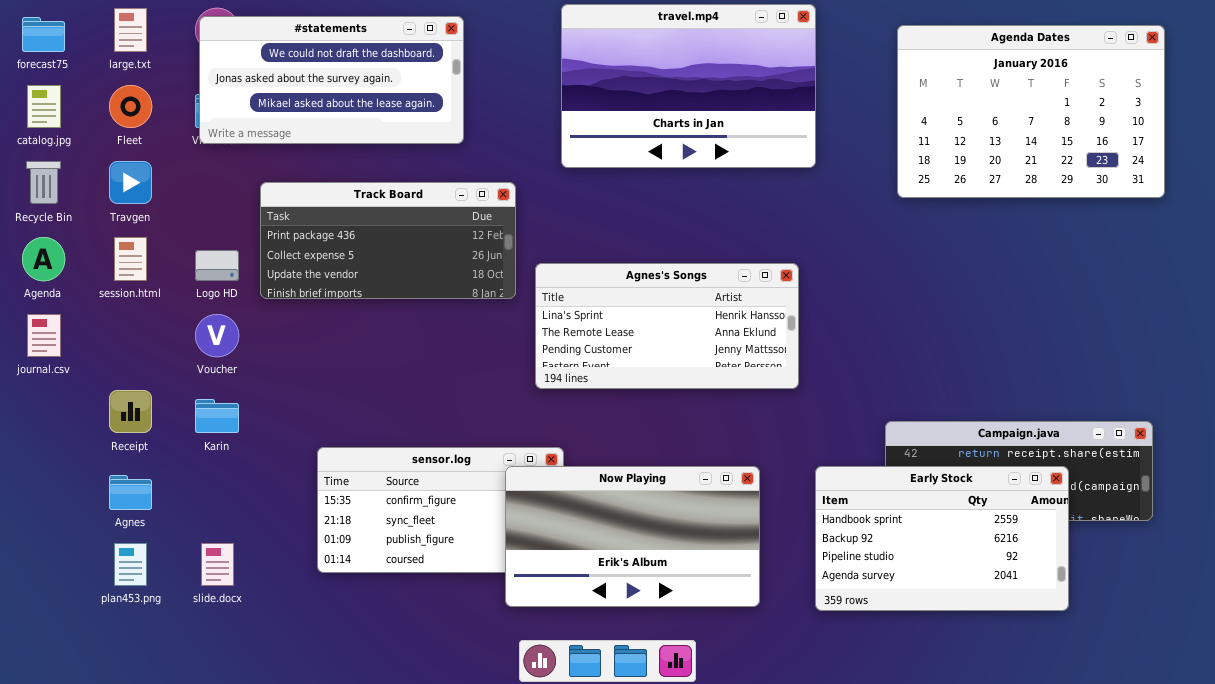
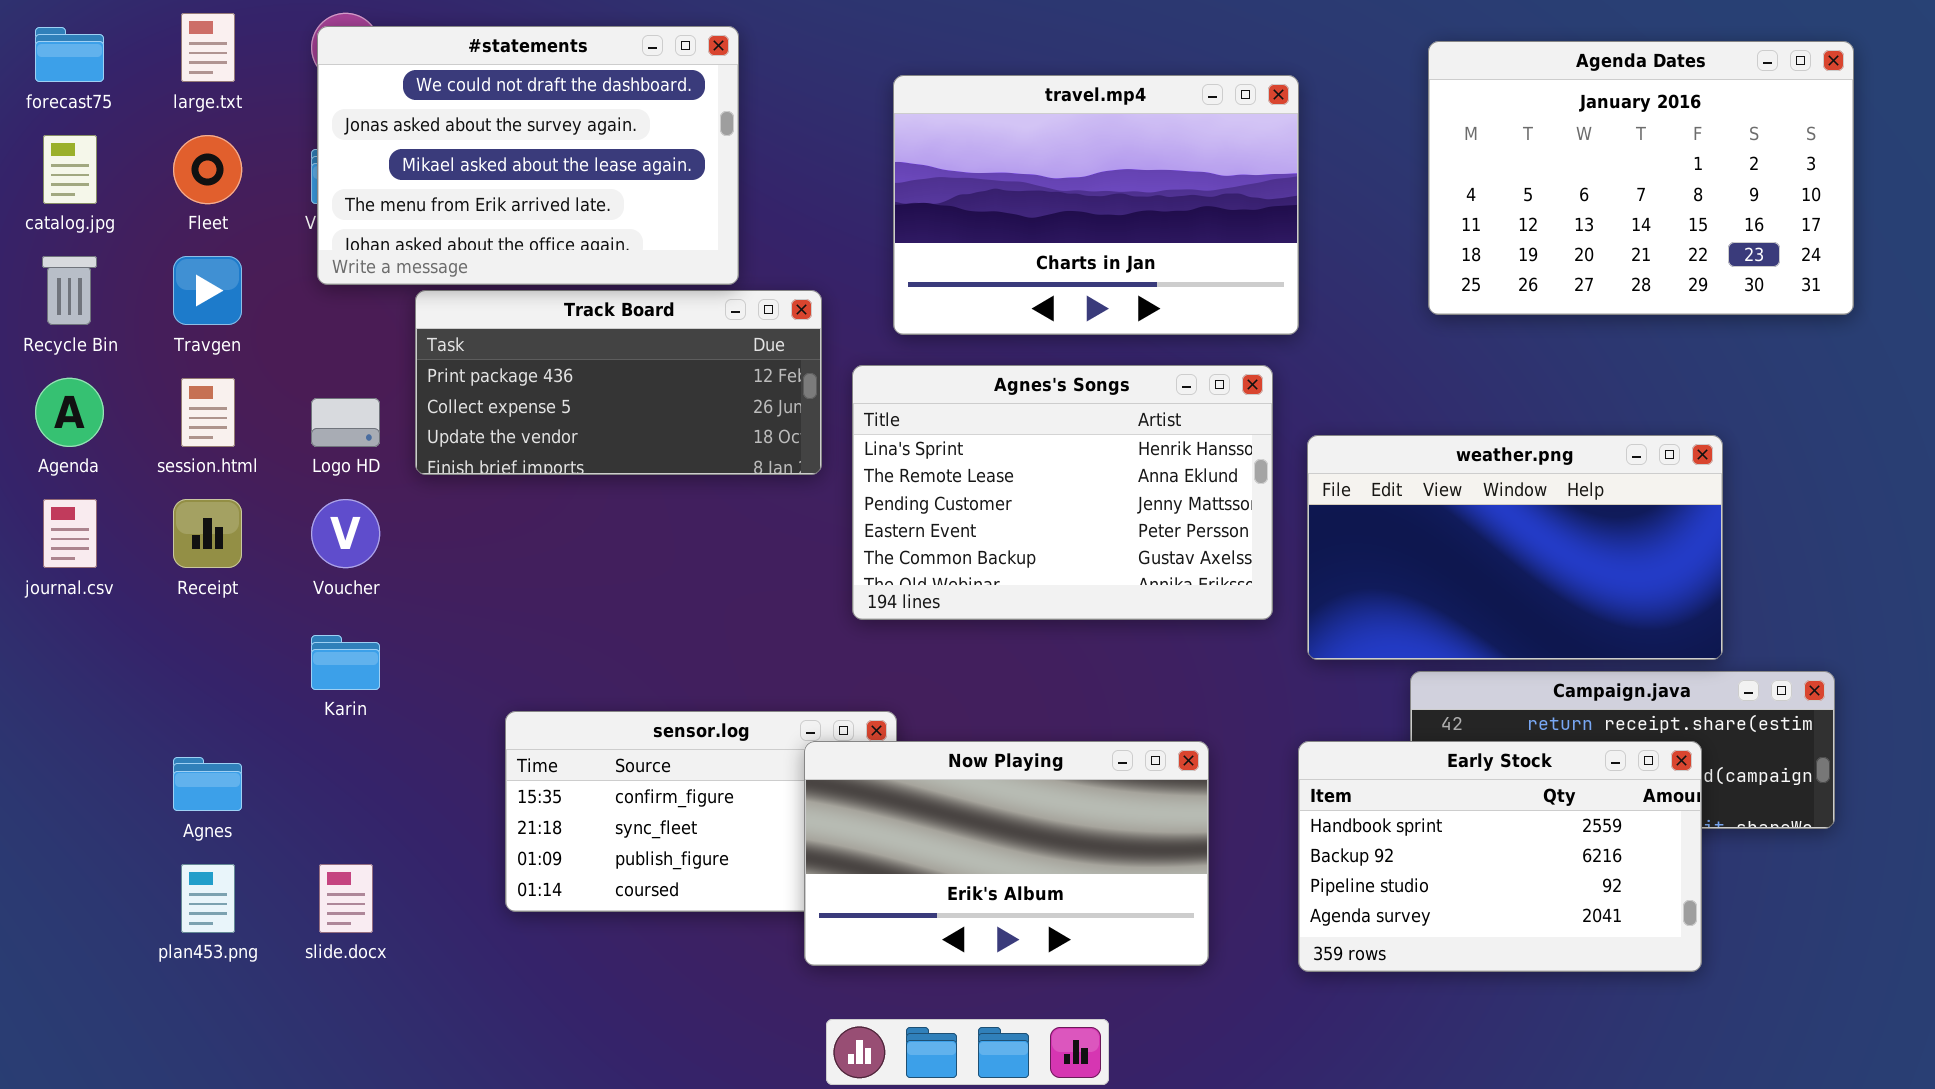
travel.mp4: [561,4,816,168] -> [893,75,1299,335], moved
#statements: [199,16,464,144] -> [317,26,739,285], resized
Agnes's Songs: [535,263,799,389] -> [852,365,1273,620], resized
weather.png: none -> [1307,435,1723,660], opened
Receipt: [109,390,152,433] -> [173,499,242,568], moved

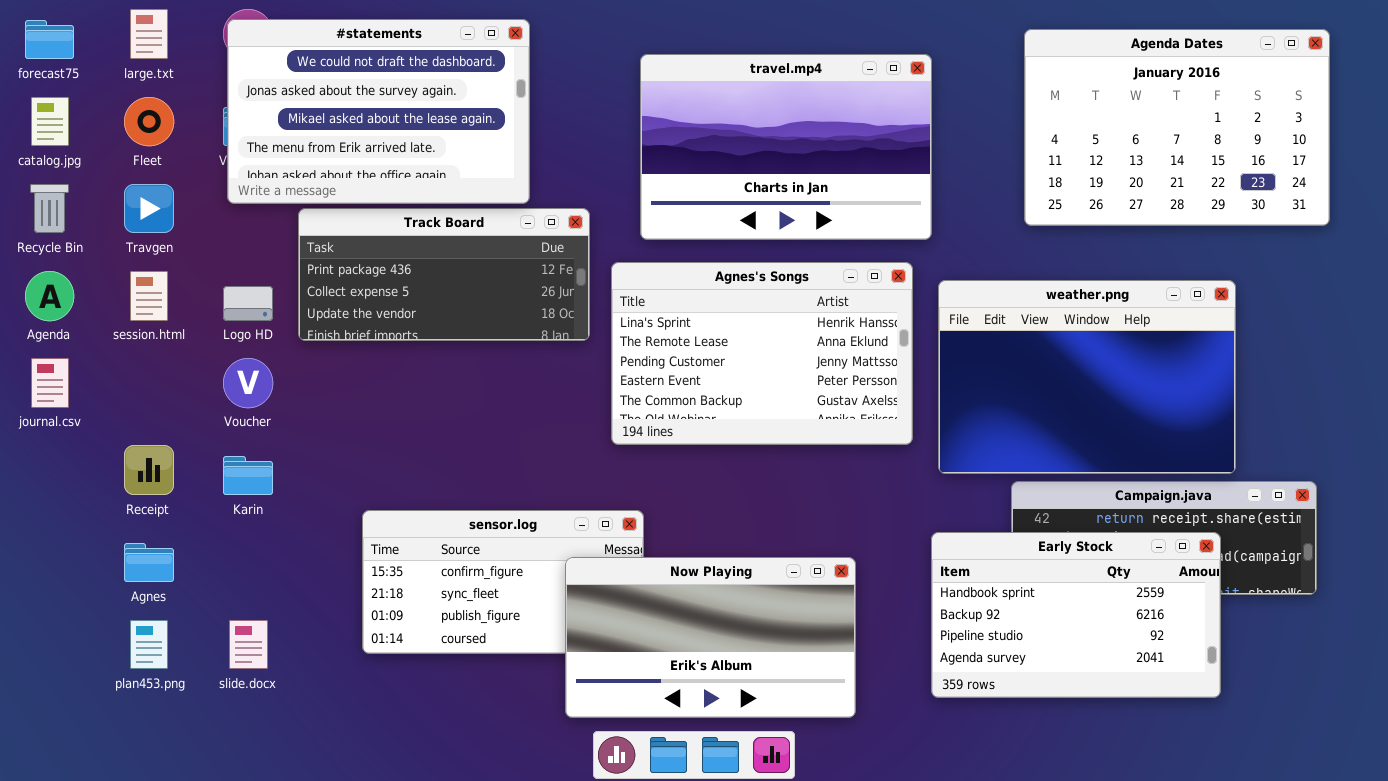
weather.png: [1307,435,1723,660] -> [938,280,1236,474], resized
Receipt: [173,499,242,568] -> [124,445,174,495], moved
Now Playing: [804,741,1209,966] -> [565,557,856,718], moved

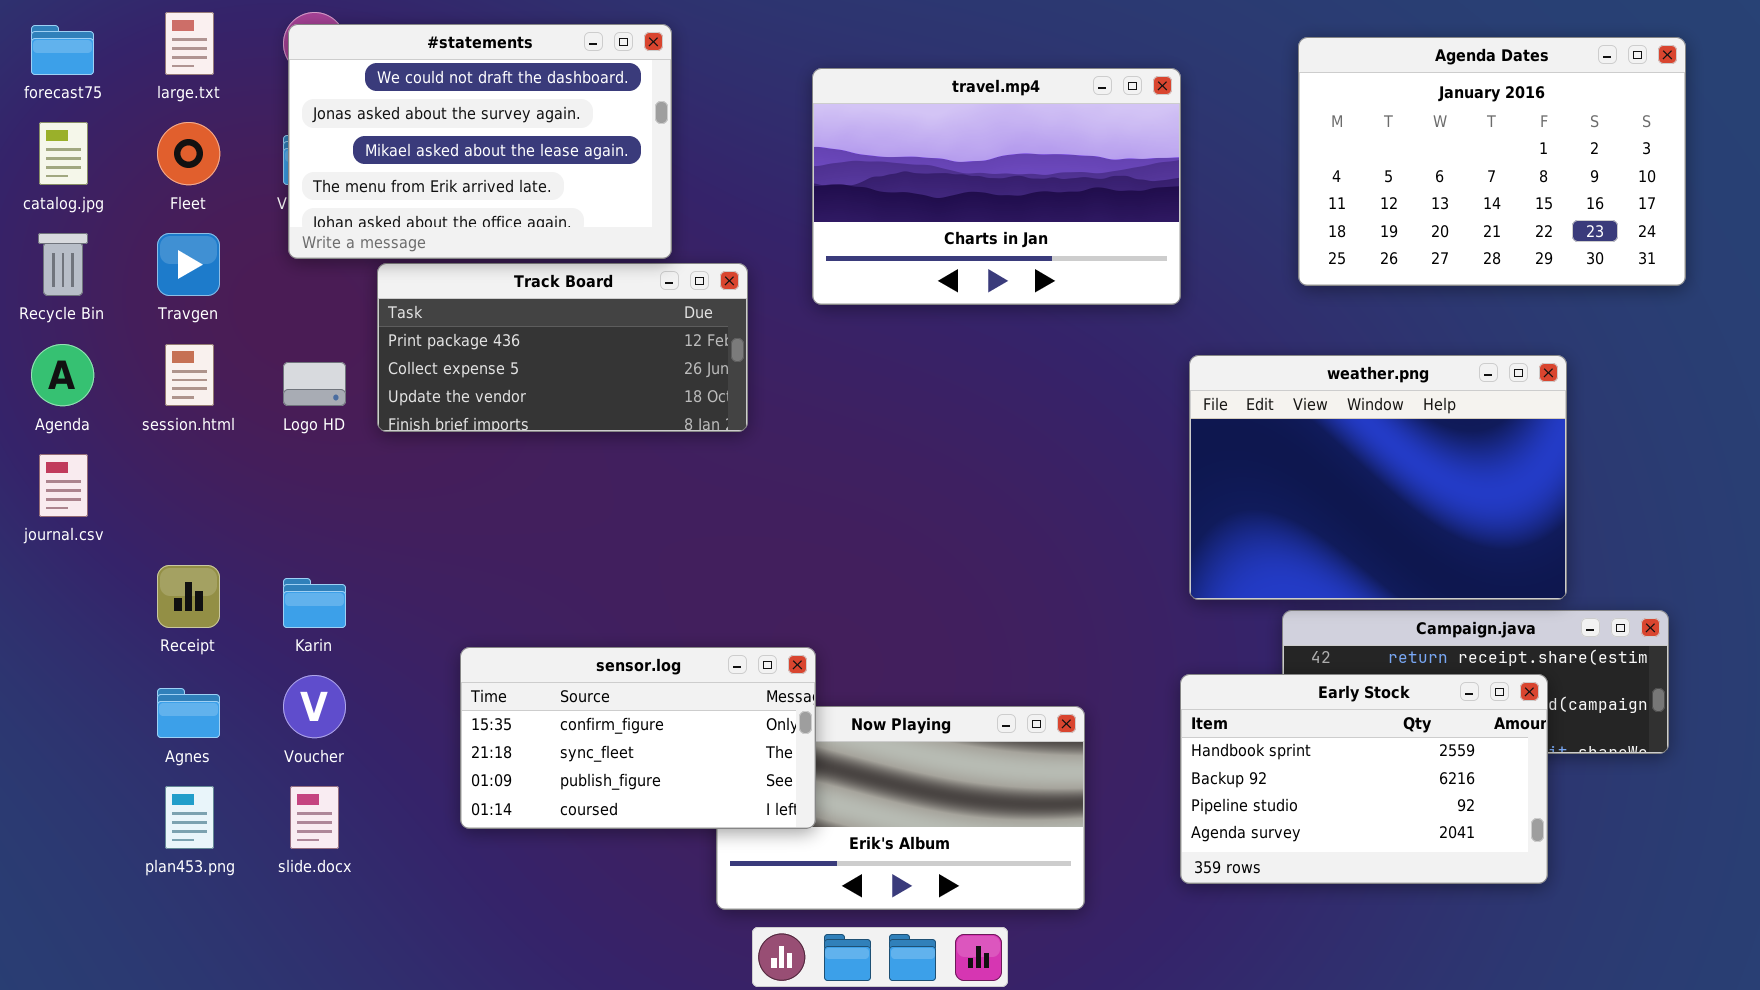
Agnes's Songs: [611,262,913,445] -> none, closed
Voucher: [223,358,273,408] -> [283,675,346,738], moved
sensor.log: [362,510,644,654] -> [460,647,816,829], raised

